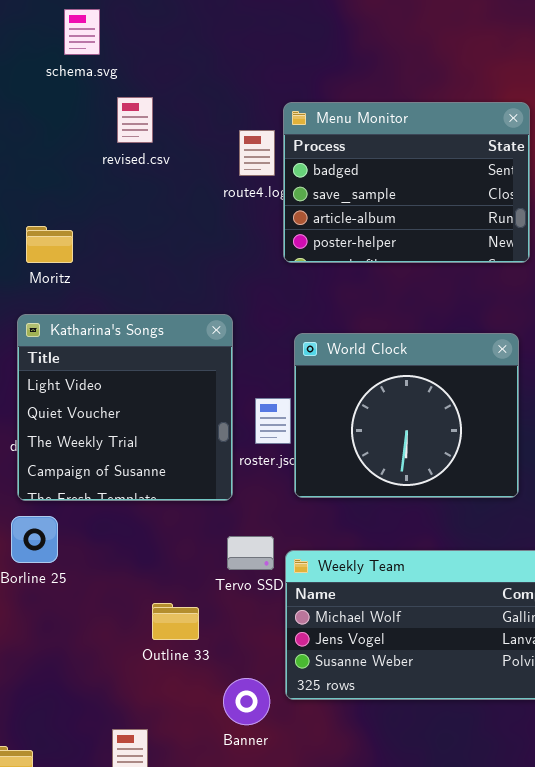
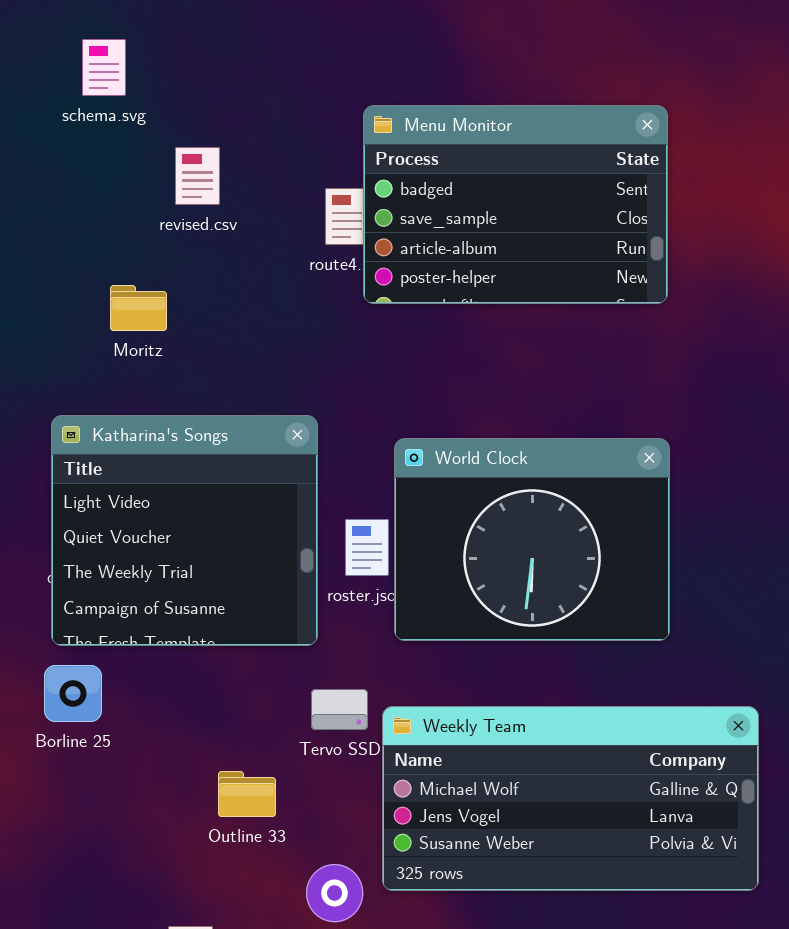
schema.svg: [64,9,100,55] -> [82,39,126,96], moved
Menu Monitor: [283,102,530,263] -> [363,105,668,304], moved
Moritz: [26,226,73,263] -> [110,285,167,331], moved

